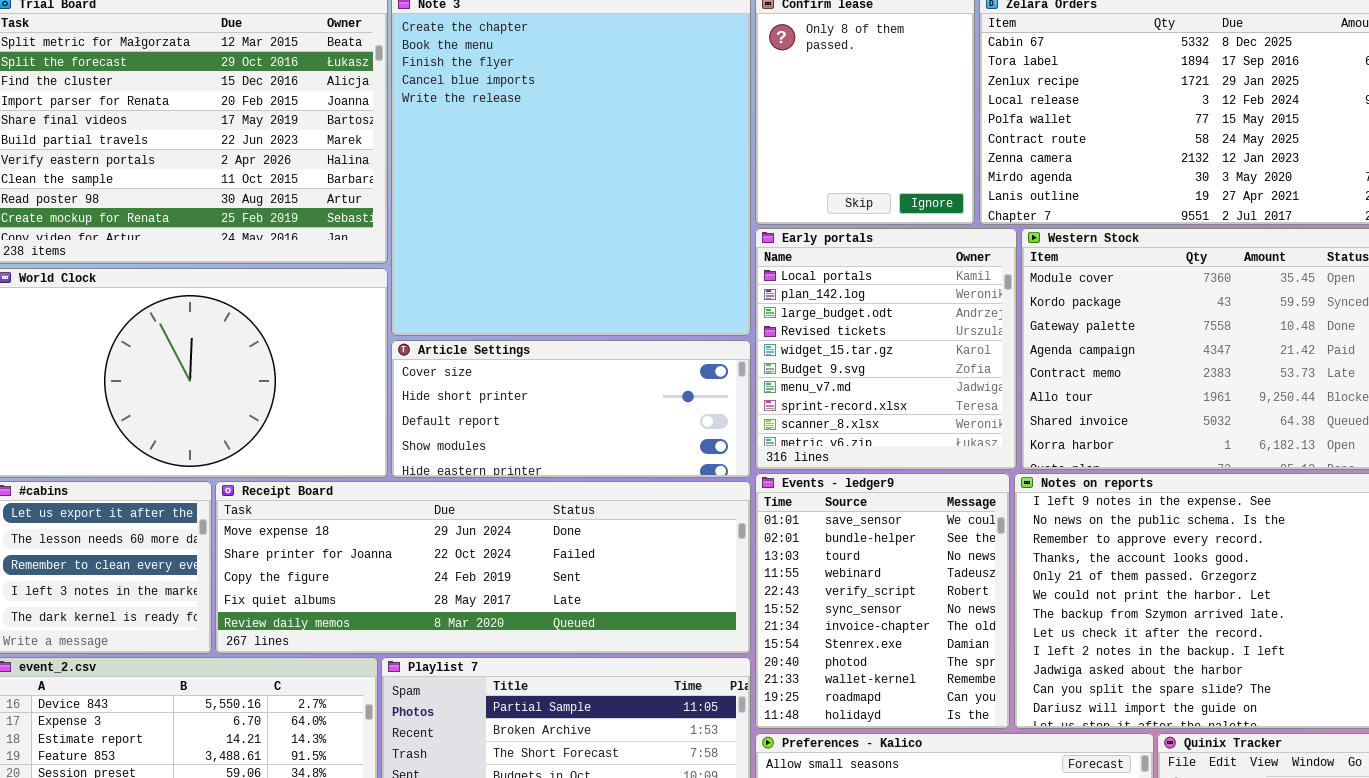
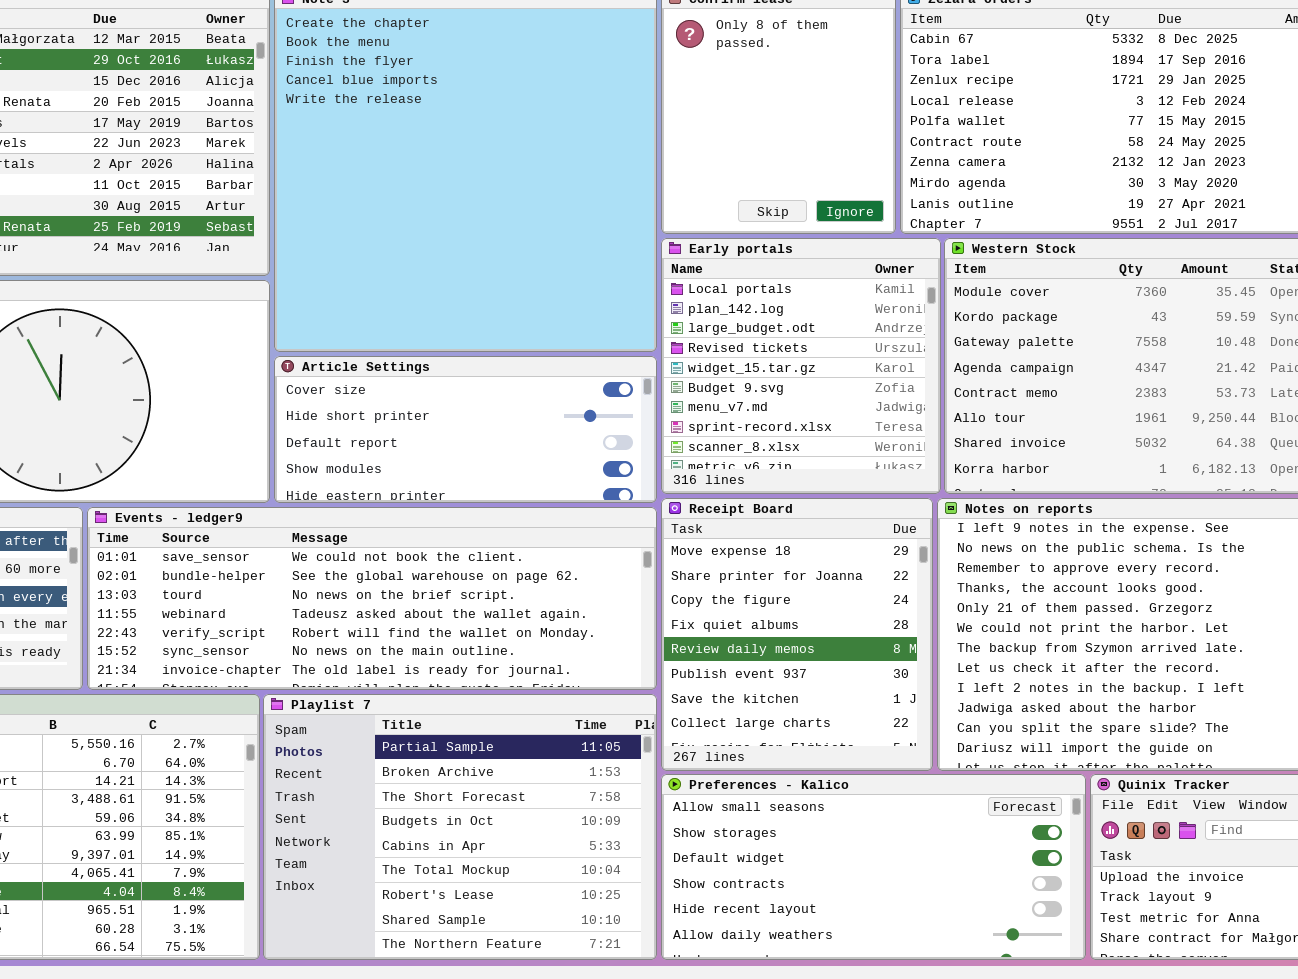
Events - ledger9: [755,473,1010,729] -> [87,507,657,690], moved, resized
Receipt Board: [215,481,751,654] -> [661,498,933,771], moved, resized

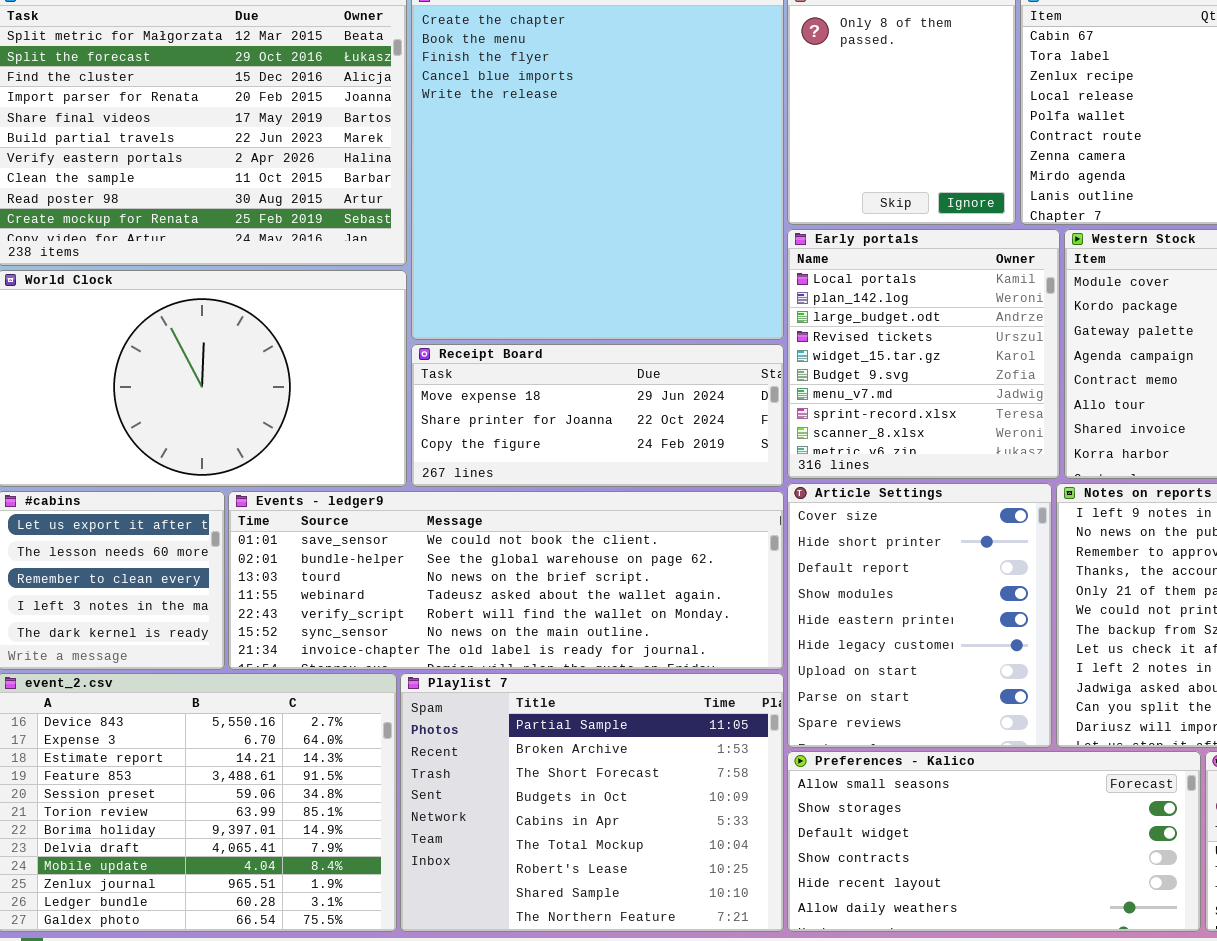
Article Settings: [274,356,657,503] -> [787,483,1052,748], moved, resized
Receipt Board: [661,498,933,771] -> [411,344,784,487], moved, resized

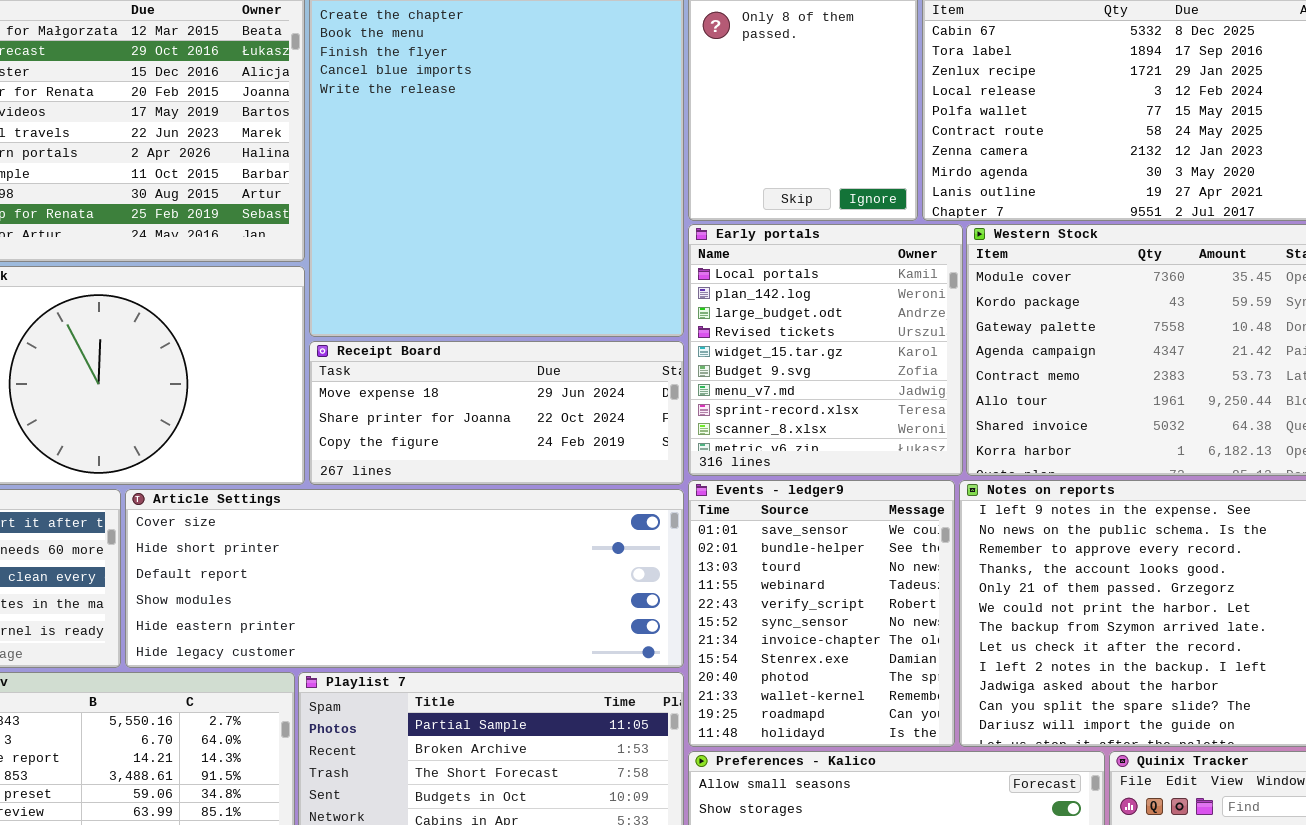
Article Settings: [787,483,1052,748] -> [125,489,684,668], moved, resized
Events - ledger9: [228,491,784,670] -> [688,480,955,747], moved, resized

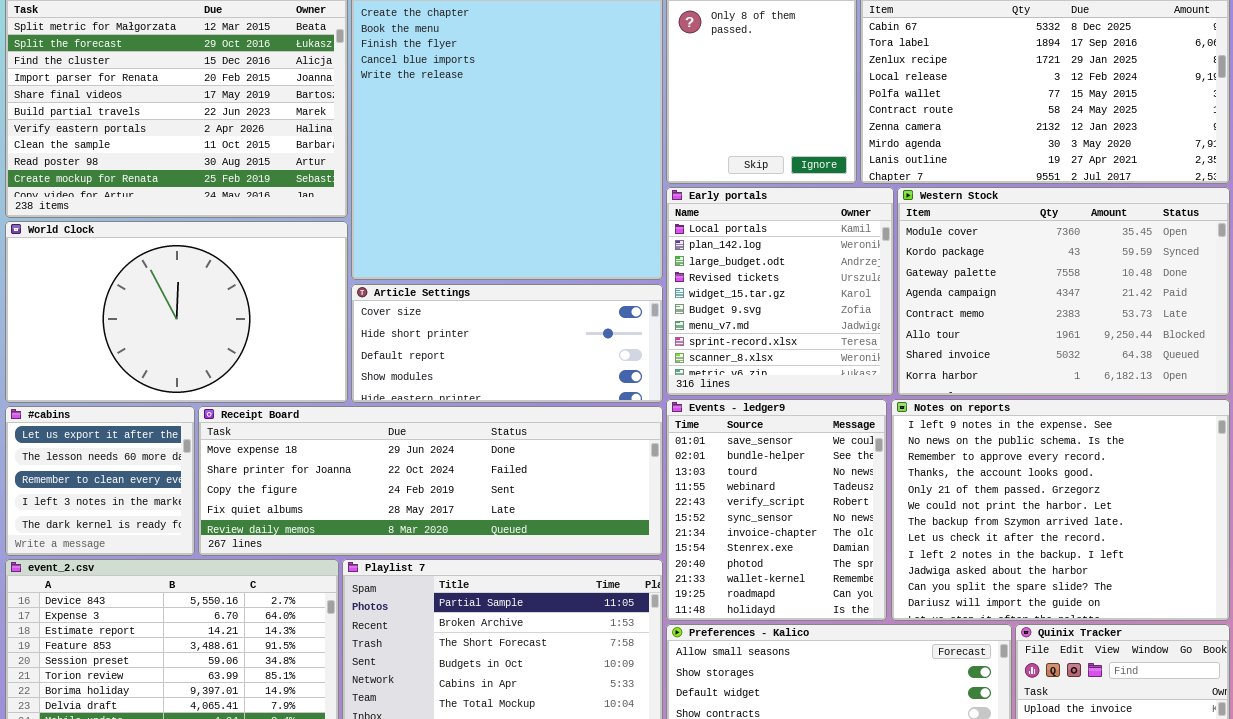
Receipt Board: [309,341,684,485] -> [198,406,663,556], moved, resized
Article Settings: [125,489,684,668] -> [351,284,663,403], moved, resized

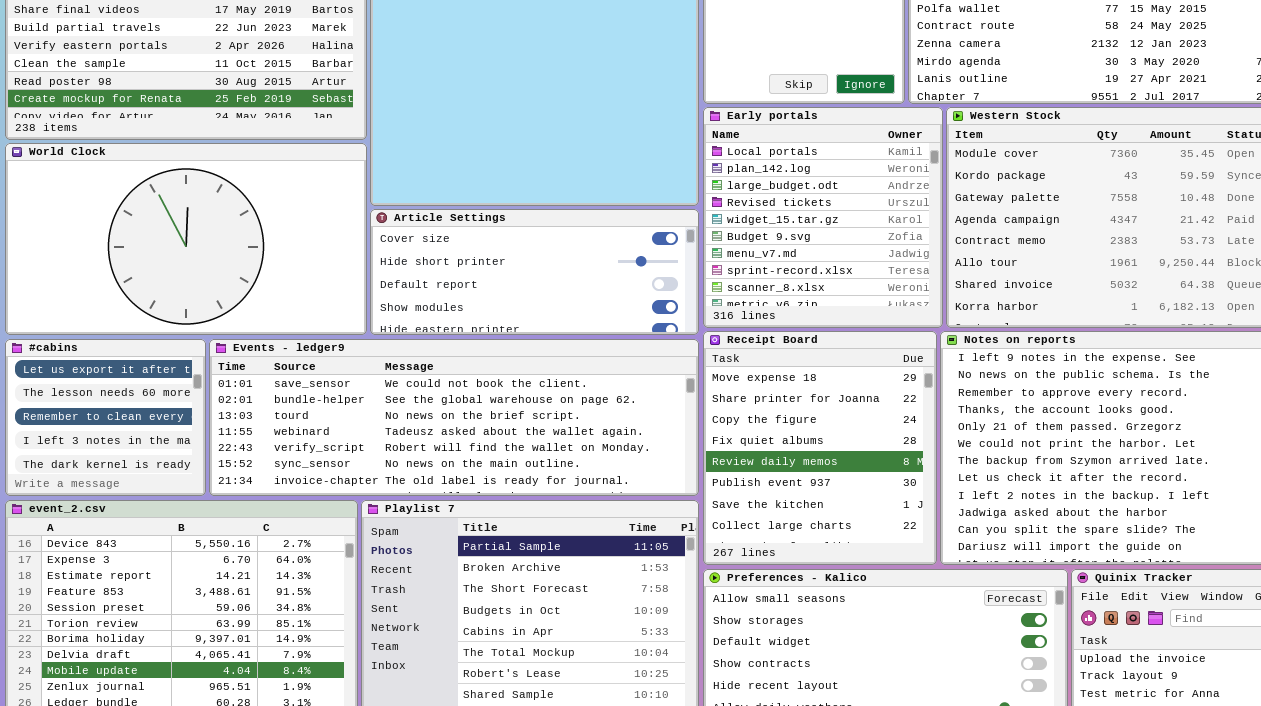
Events - ledger9: [666,399,887,621] -> [209,339,699,496], moved, resized
Receipt Board: [198,406,663,556] -> [703,331,937,565], moved, resized

